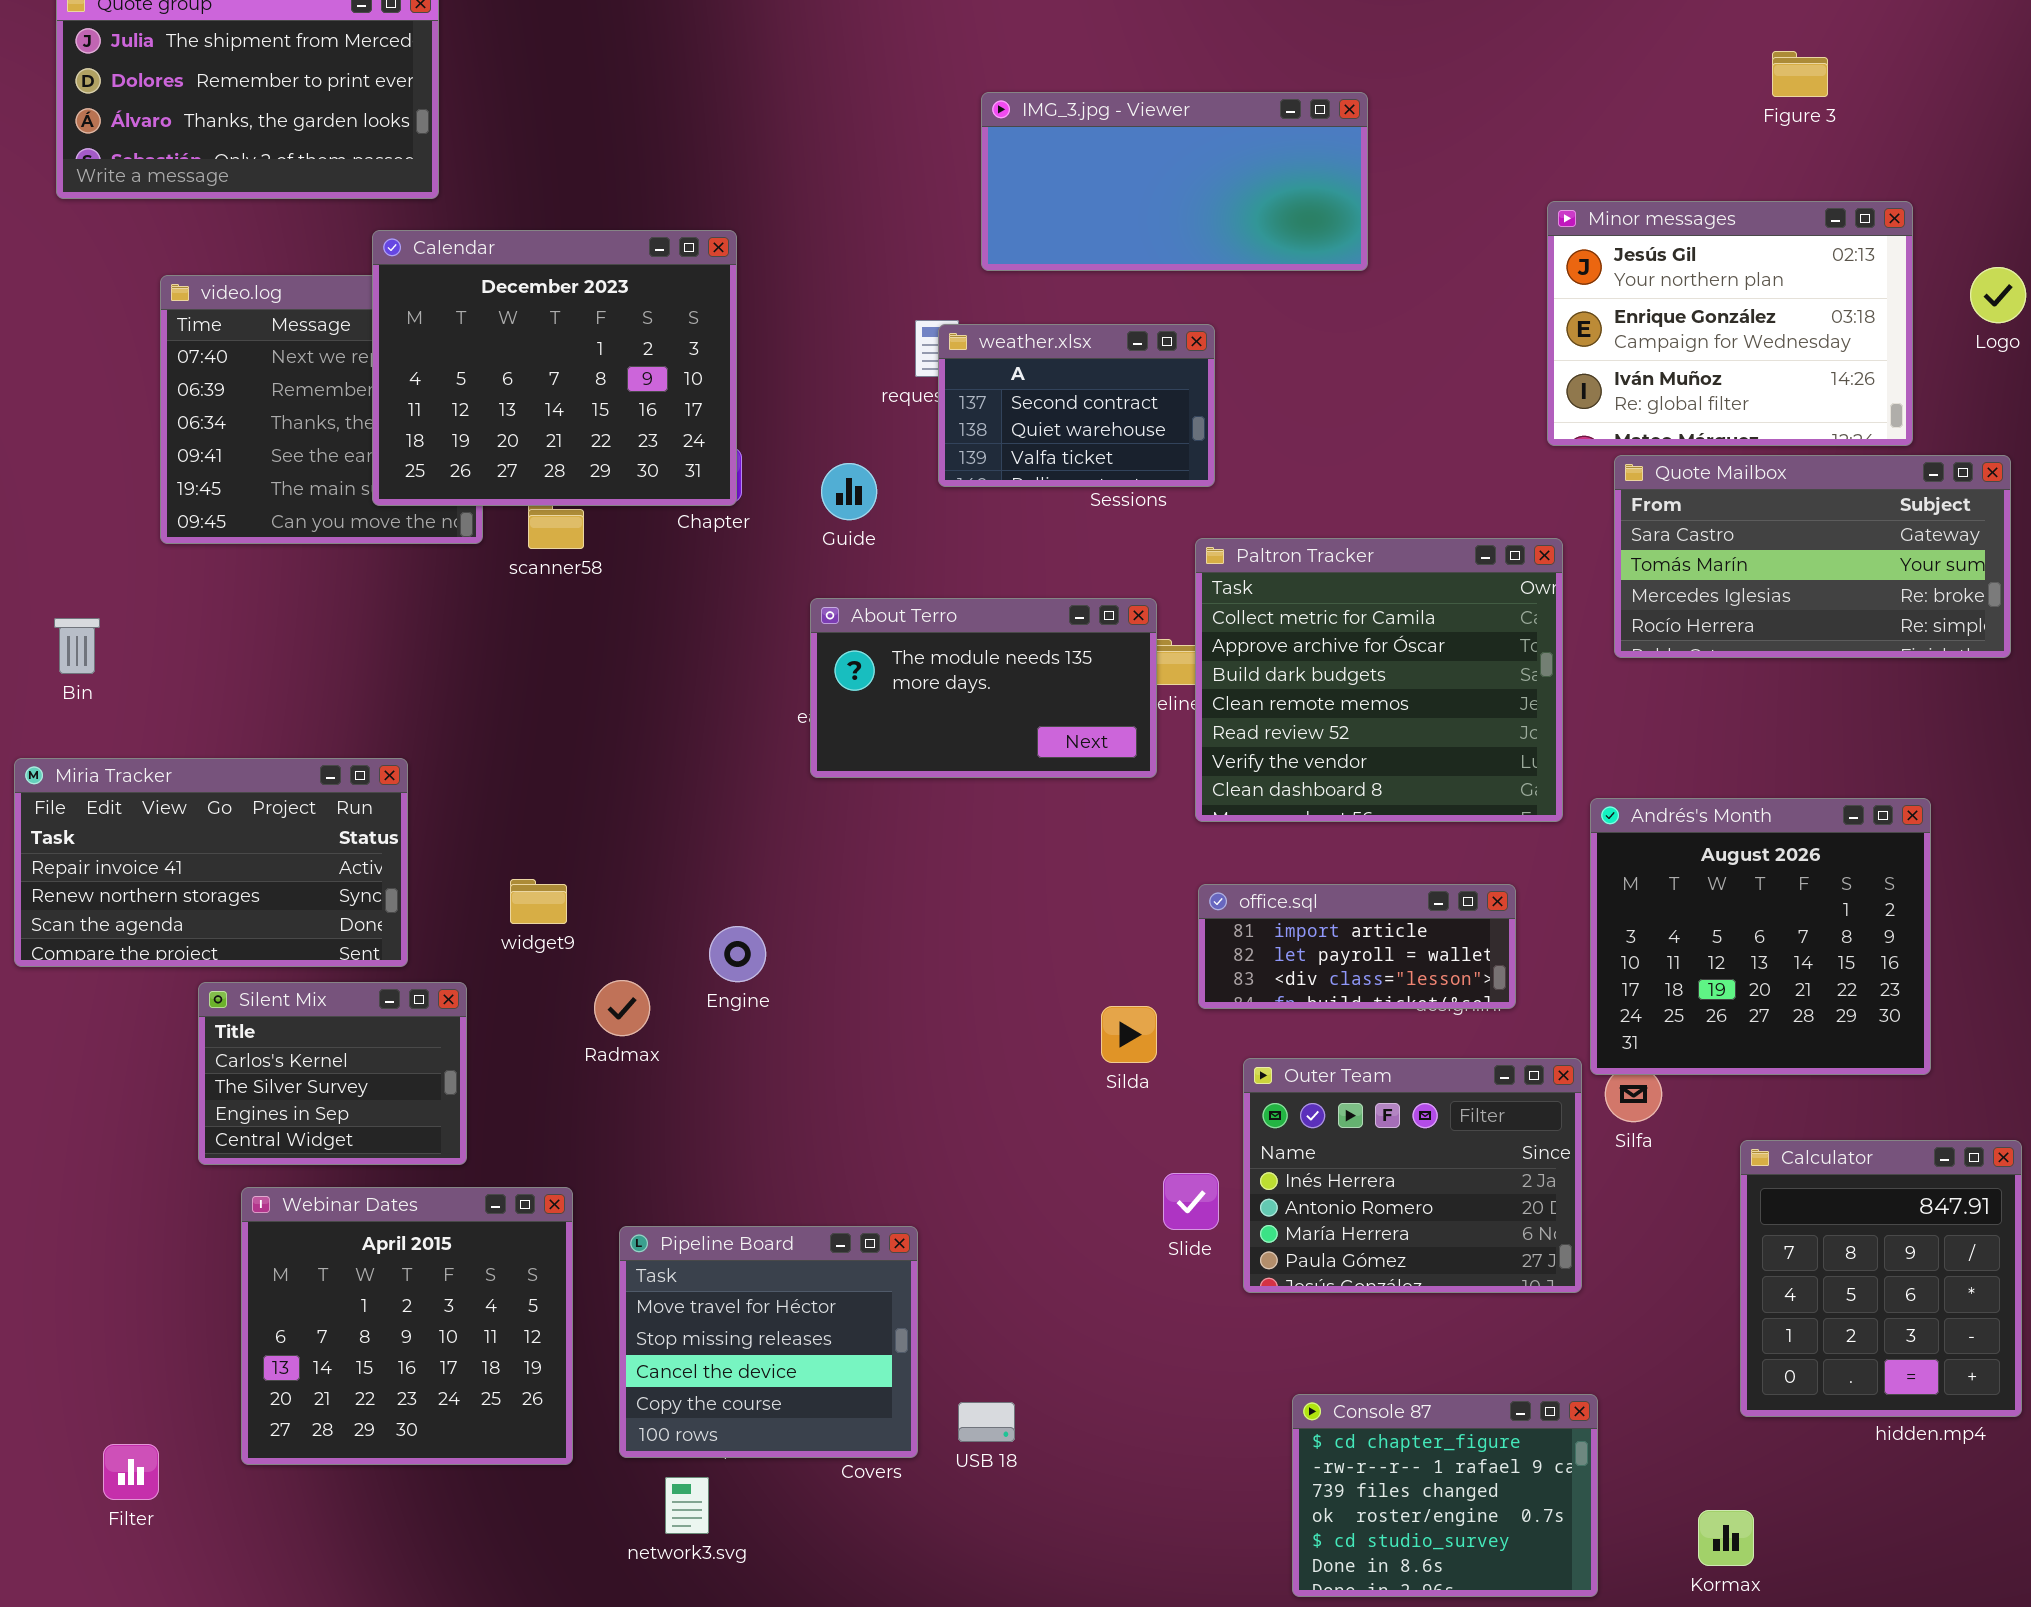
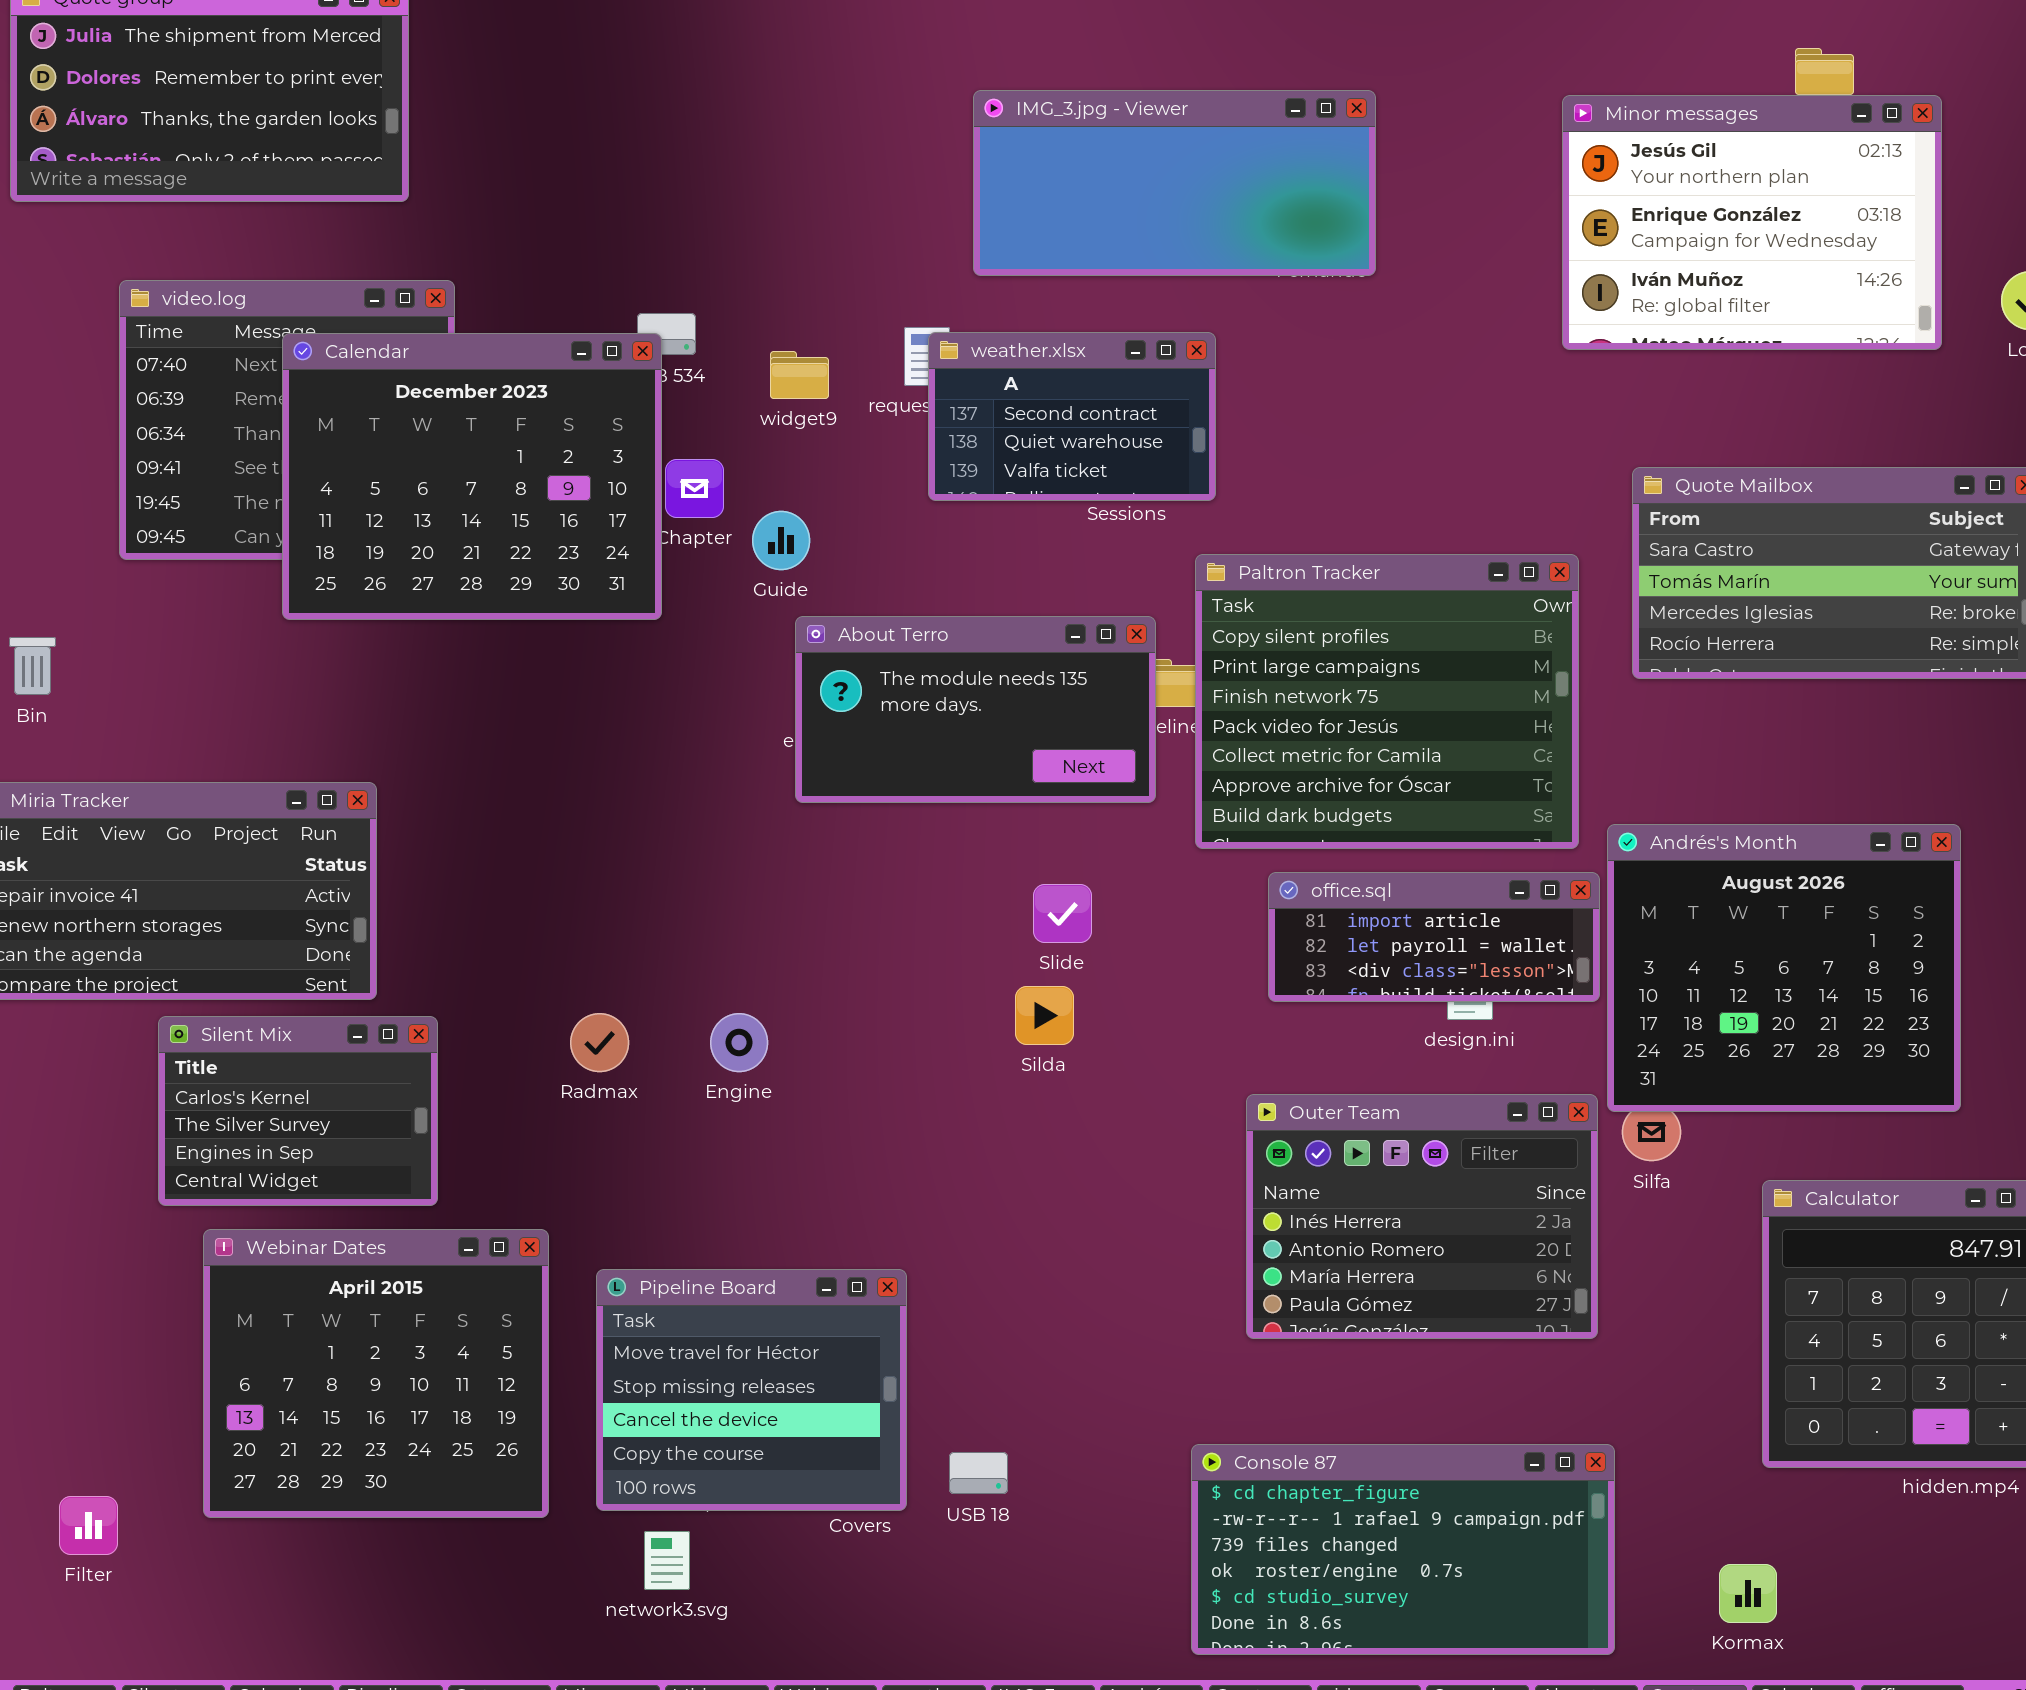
Minor messages: [1547,201,1913,446] -> [1562,95,1942,350], moved
Calendar: [372,230,737,506] -> [282,333,662,620], moved
Guide: [821,463,877,520] -> [752,511,810,570], moved
Paltron Tracker: [1195,538,1563,822] -> [1195,554,1579,849], scrolled up 4 rows
widget9: [510,879,567,924] -> [770,351,829,399], moved
office.sql: [1198,884,1516,1009] -> [1268,872,1600,1002], moved
Engine: [709,926,766,982] -> [710,1013,768,1072], moved
Silda: [1101,1006,1157,1063] -> [1015,986,1074,1045], moved
Slide: [1163,1173,1219,1230] -> [1033,884,1092,943], moved
Console 87: [1292,1394,1598,1597] -> [1191,1444,1615,1655], resized

